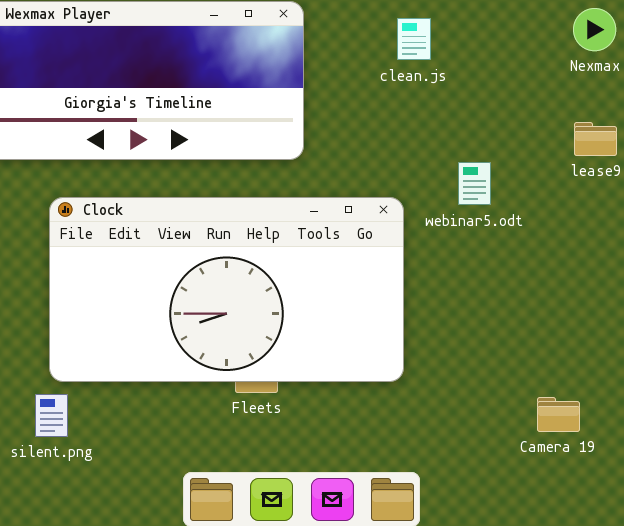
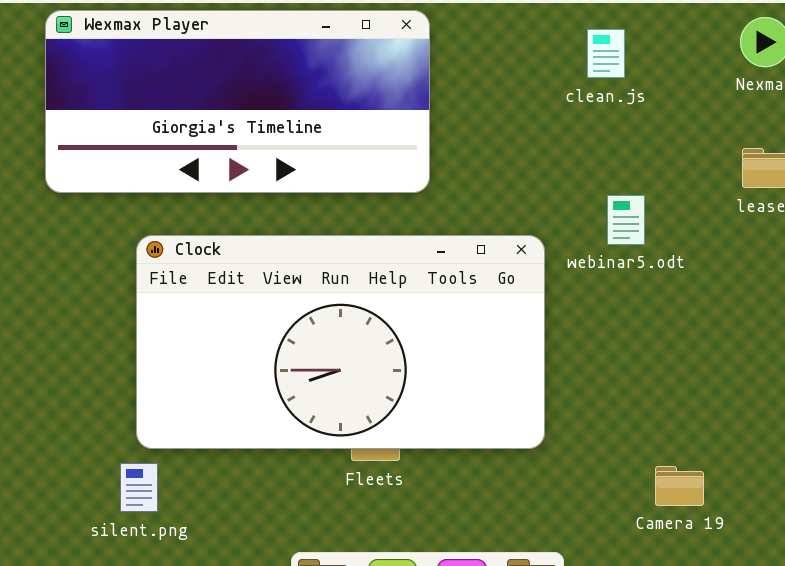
clean.js: [397,18,431,60] -> [587,29,625,78], moved
Camera 19: [537,397,580,432] -> [655,466,704,506], moved

